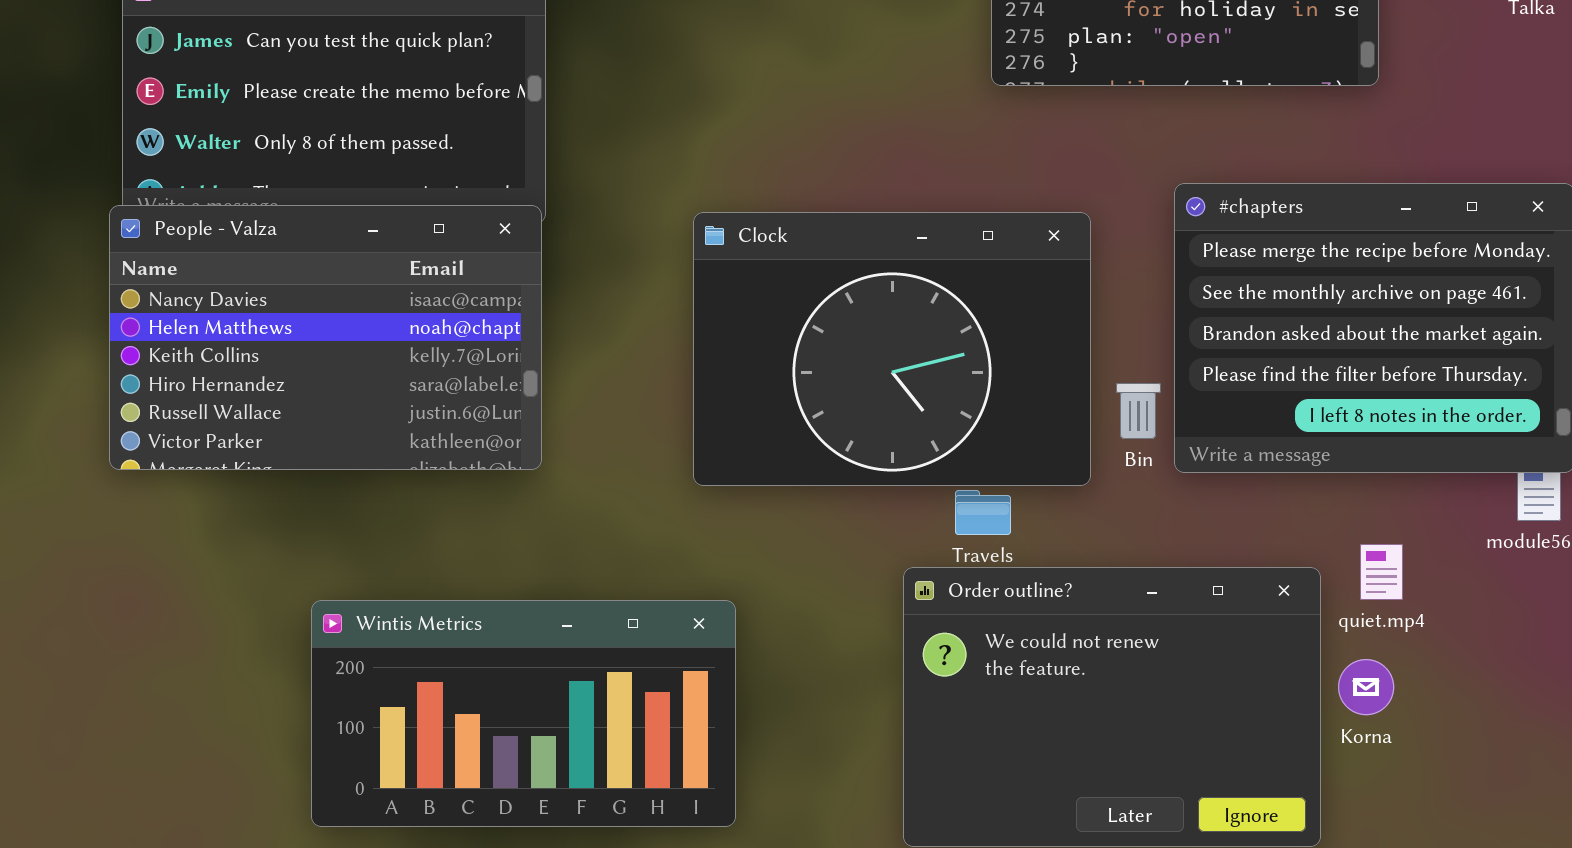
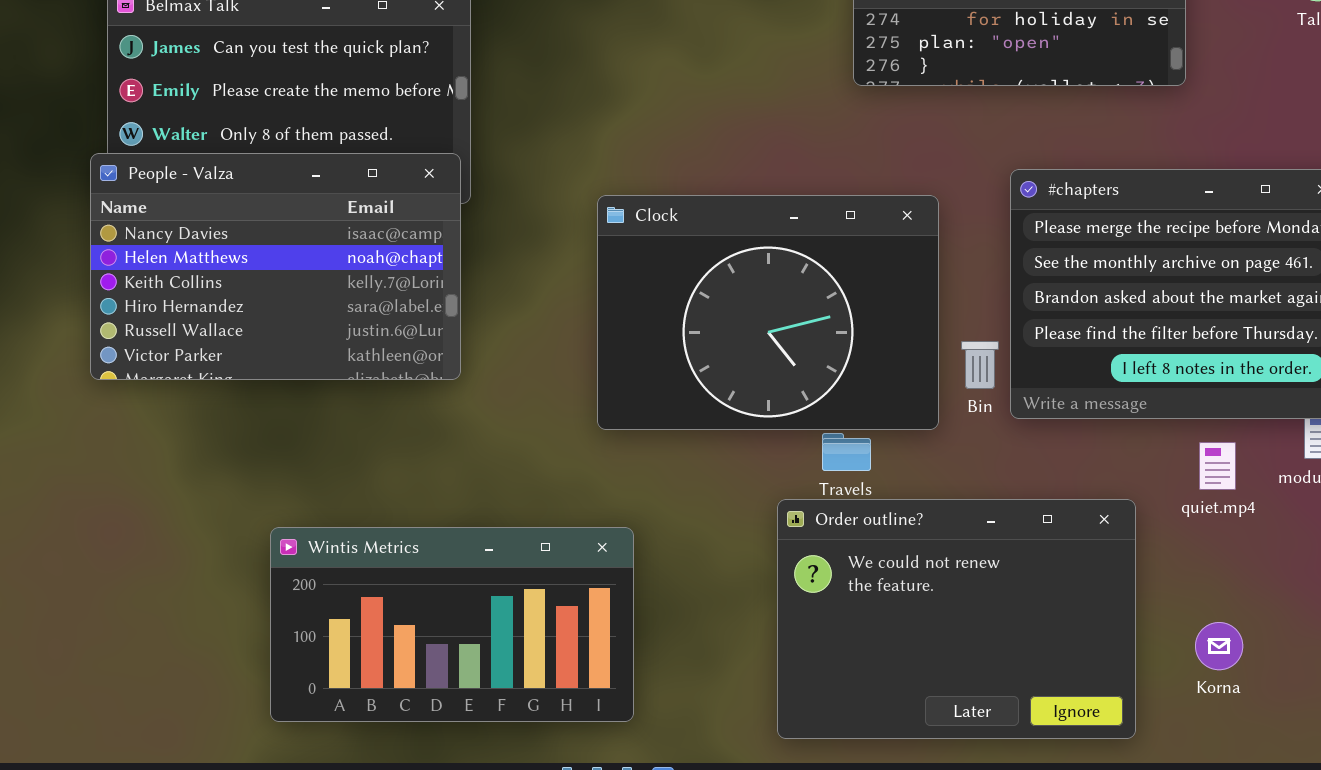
People - Valza: [109,205,542,470] -> [90,153,461,380], moved
quiet.mp4: [1360,544,1403,600] -> [1199,442,1236,490], moved
Korna: [1338,659,1394,715] -> [1195,622,1243,670], moved

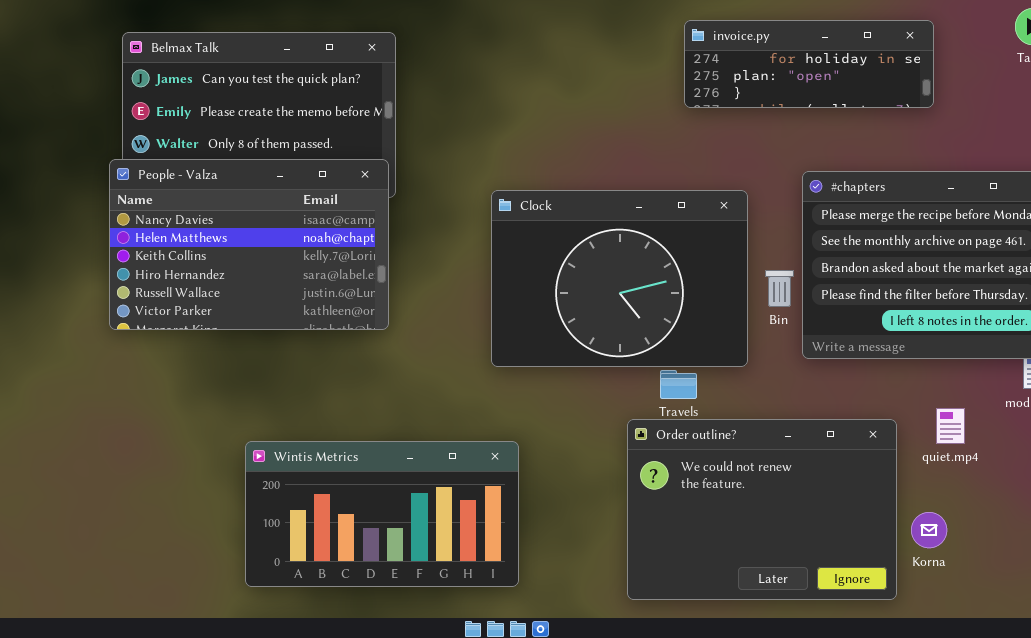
Bin: [961,341,999,389] -> [765,270,794,307], moved
quiet.mp4: [1199,442,1236,490] -> [936,408,965,444], moved
Korna: [1195,622,1243,670] -> [911,512,947,548], moved

